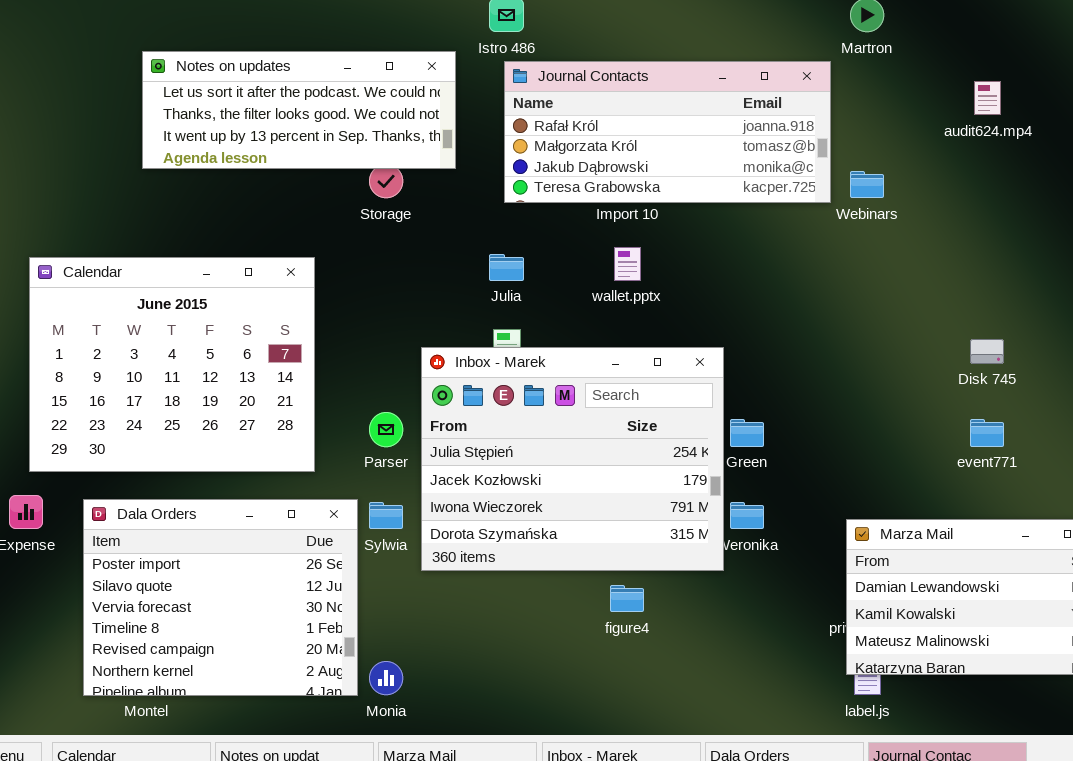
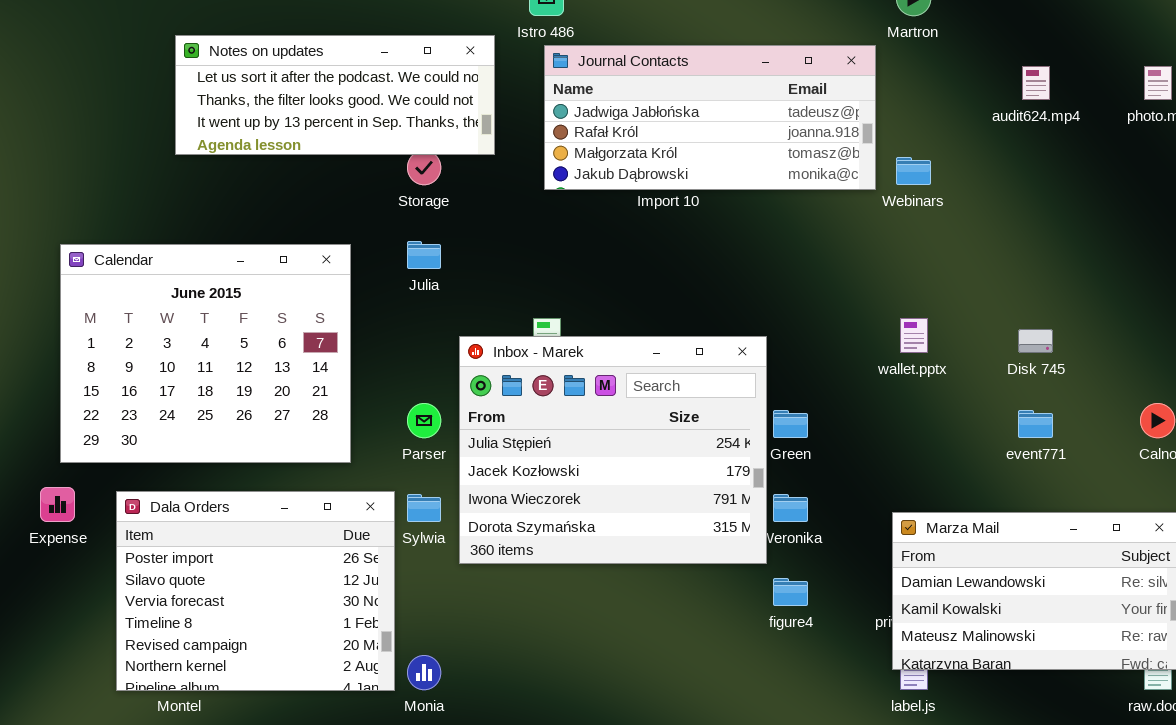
Journal Contacts: [504,61,831,203] -> [544,45,876,190], scrolled up 1 row
wallet.pptx: [614,247,641,281] -> [900,318,928,353], moved
Julia: [489,254,524,281] -> [407,241,441,269], moved
figure4: [610,585,644,612] -> [773,578,808,606], moved

